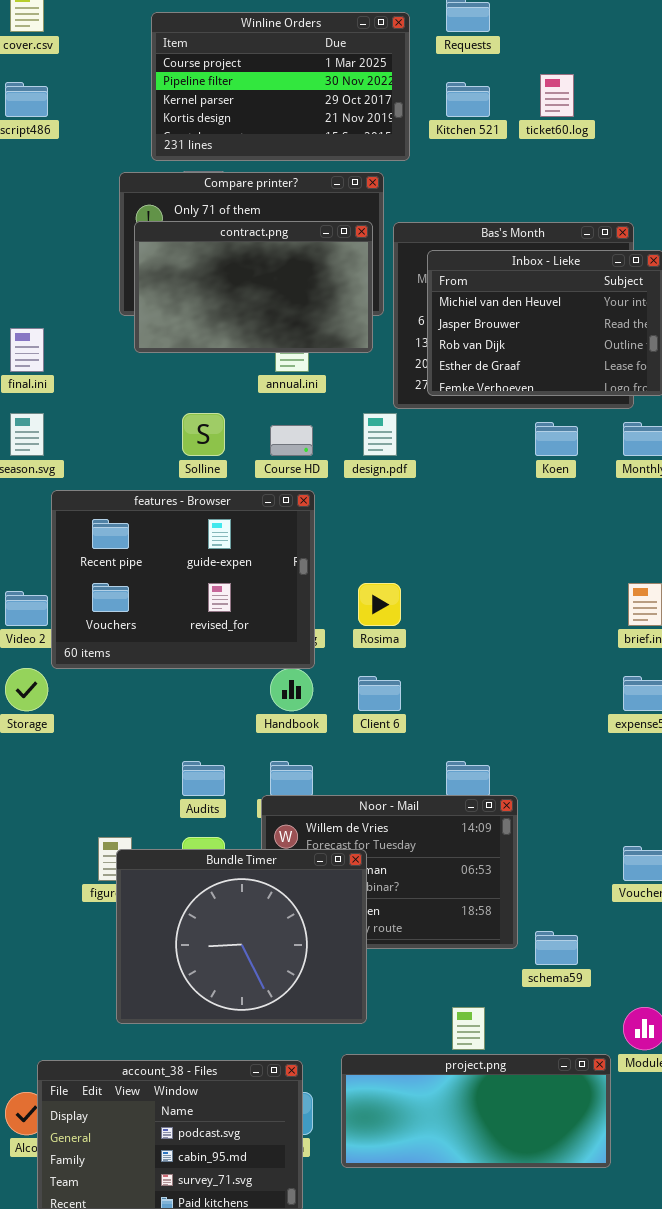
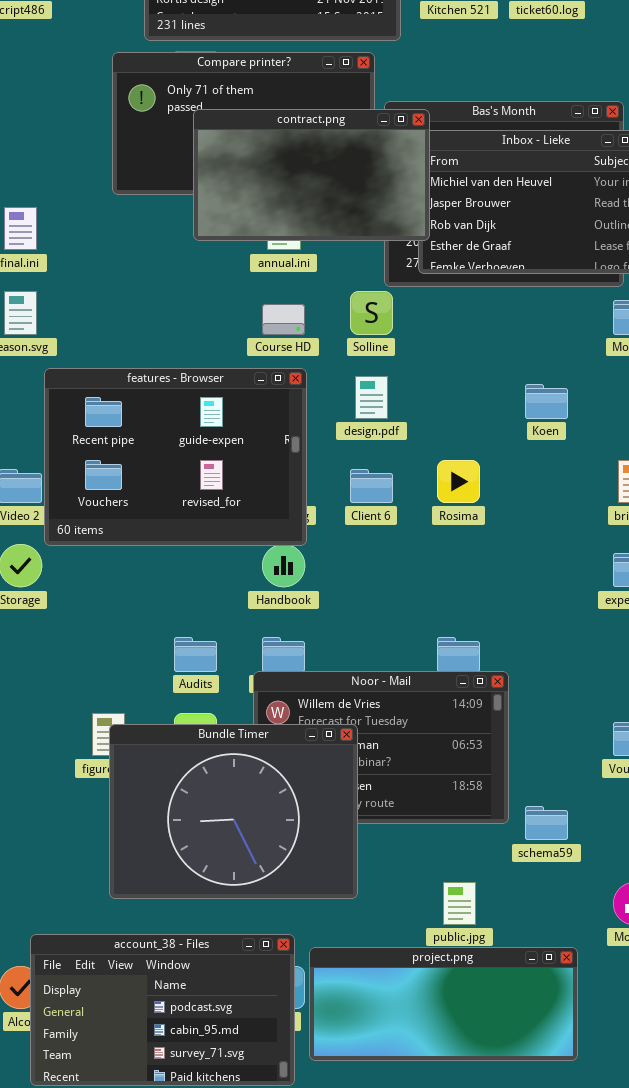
contract.png: [134,221,373,353] -> [193,109,430,241], moved
Solline: [182,413,225,456] -> [350,291,393,335], moved
design.pdf: [363,413,397,456] -> [355,376,388,419], moved
Koen: [535,422,578,456] -> [525,384,568,419], moved
Rosima: [358,583,401,626] -> [437,460,480,503], moved
Client 6: [358,676,401,711] -> [350,469,393,503], moved
project.png: [341,1054,611,1168] -> [309,947,578,1061], moved

